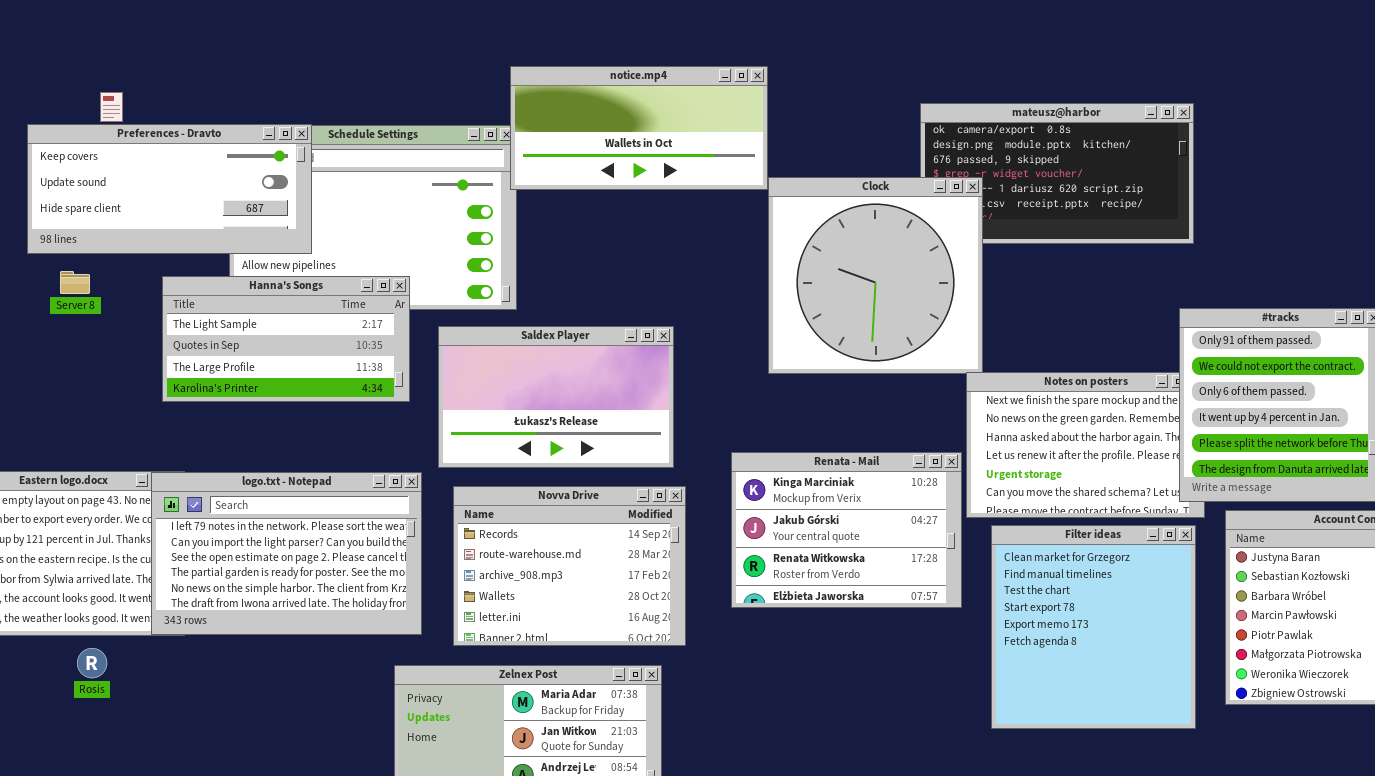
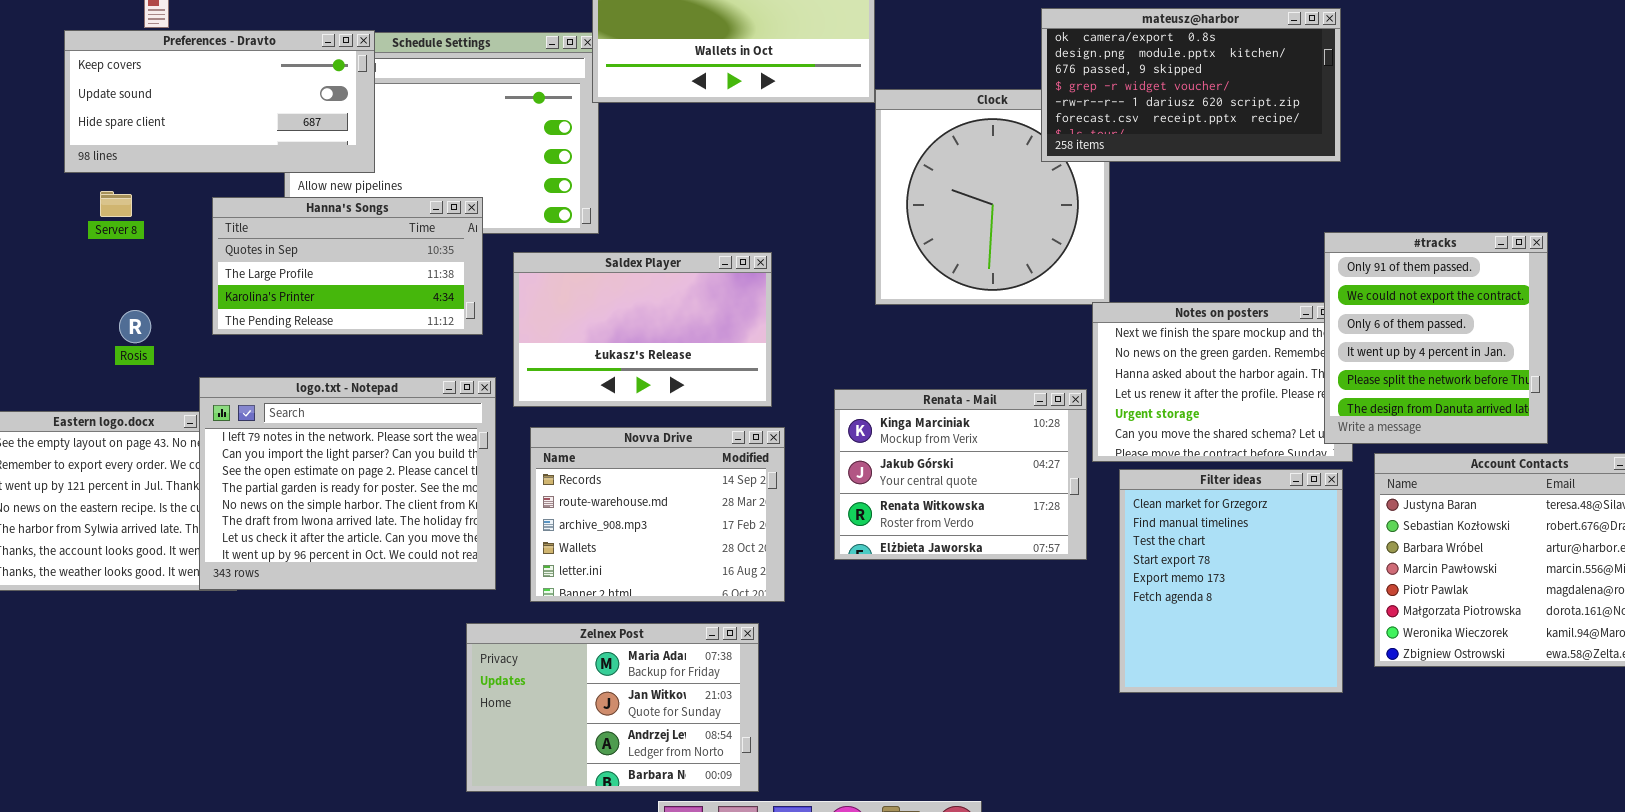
mateusz@harbor: [920,103,1194,244] -> [1041,8,1341,162], raised
Hanna's Songs: [162,276,410,402] -> [212,197,483,335], scrolled down 1 row
logo.txt - Notepad: [151,472,422,635] -> [199,377,496,590], resized
Rosis: [77,648,107,678] -> [119,310,151,343], moved

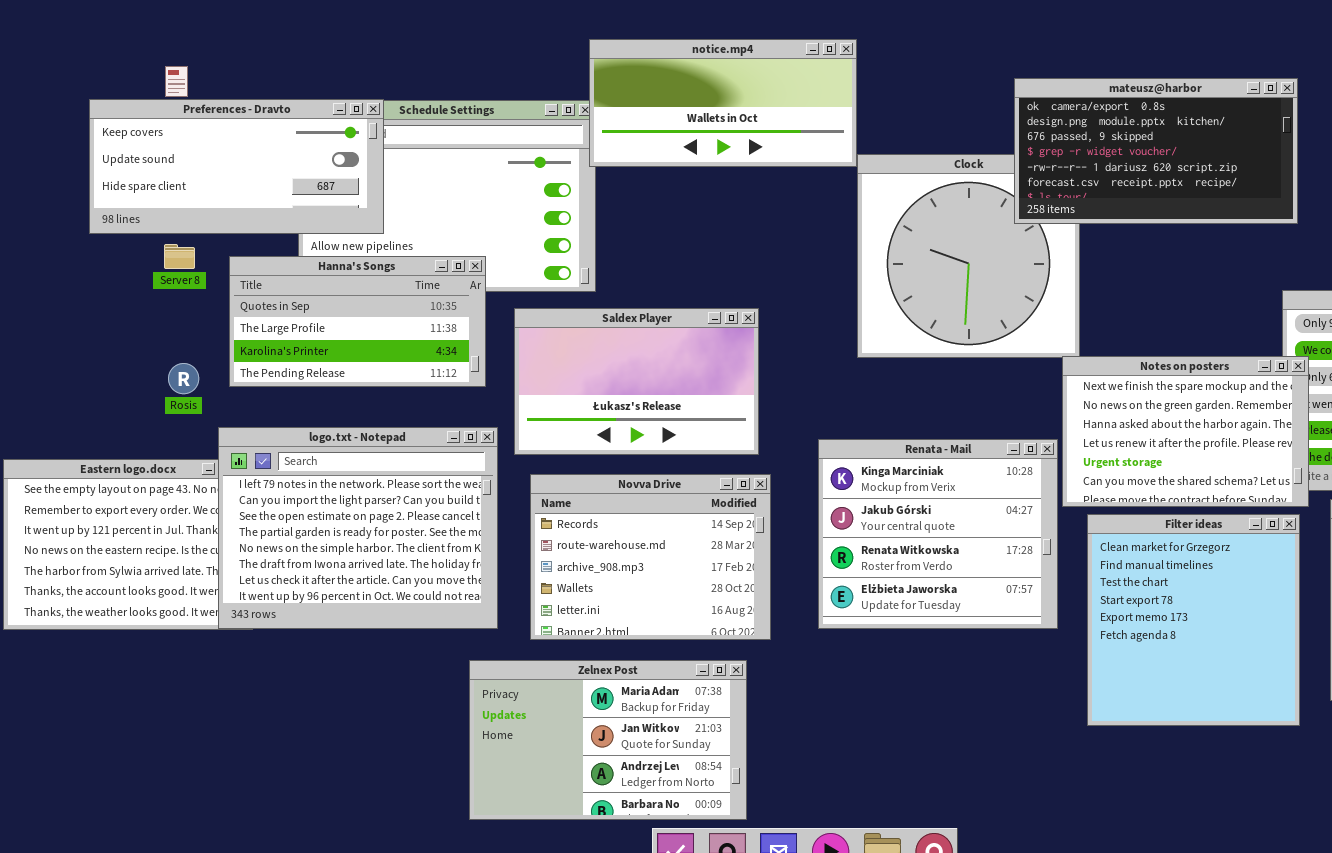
Server 8: [100,191,132,217] -> [164,244,195,269], moved
Notes on posters: [1092,302,1353,462] -> [1062,356,1309,507], raised
Rosis: [119,310,151,343] -> [168,363,199,394], moved
Renata - Mail: [834,389,1087,560] -> [818,439,1058,629], resized

